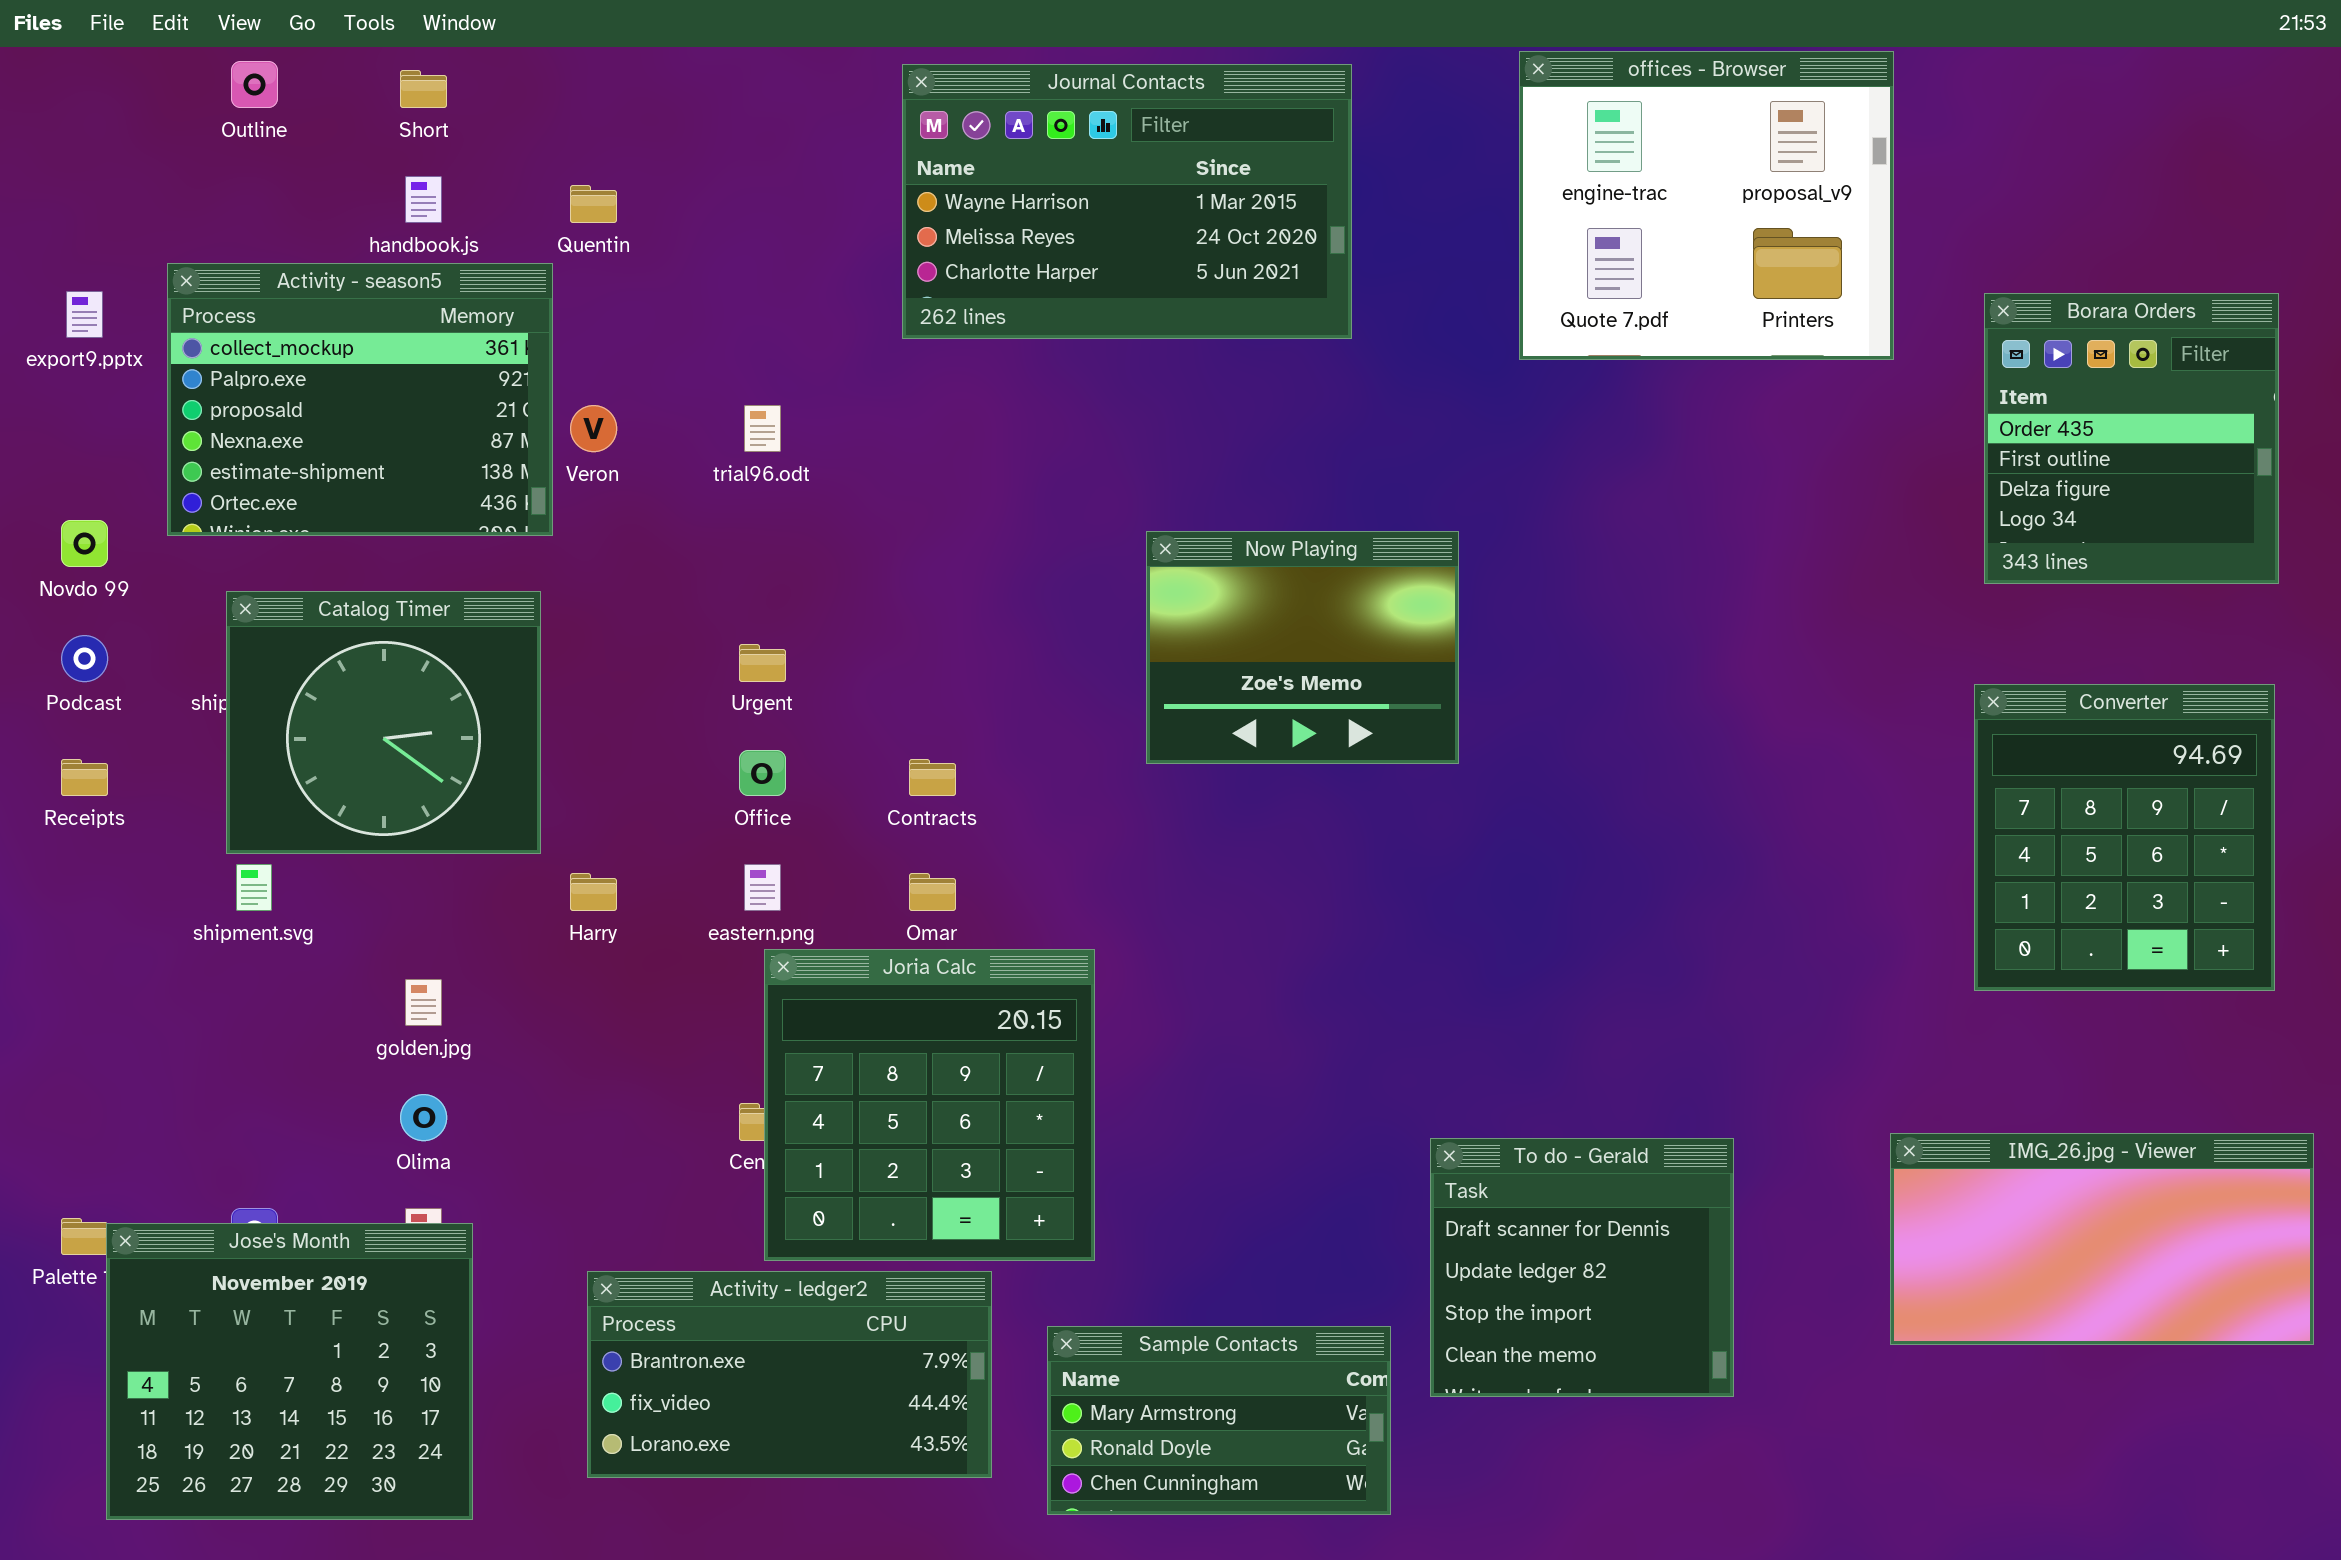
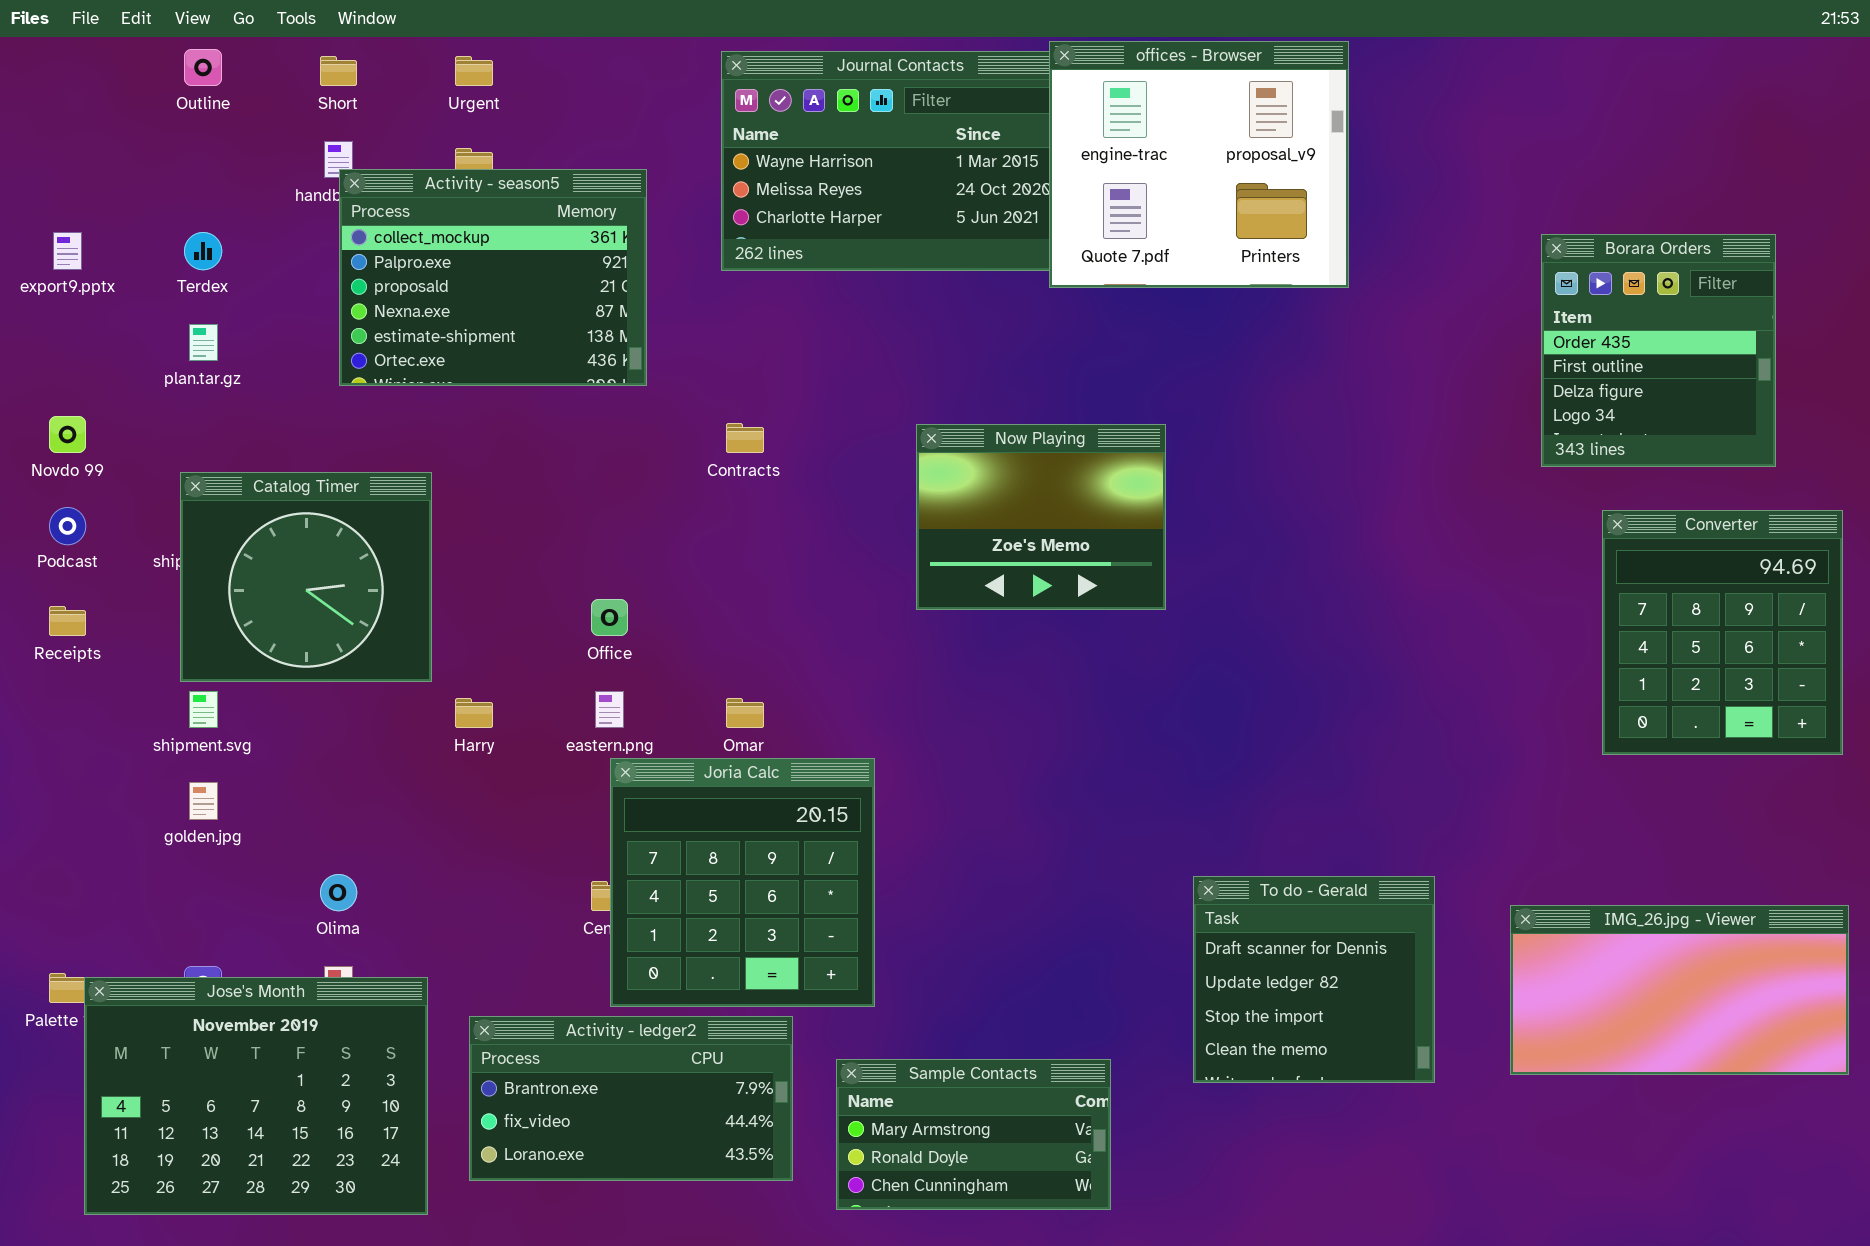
offices - Browser: [1519,51,1894,360] -> [1049,41,1349,288], moved
Activity - season5: [167,263,553,536] -> [339,169,647,386], moved
Borara Orders: [1984,293,2279,584] -> [1541,234,1776,467], moved
Urgent: [739,644,786,682] -> [455,56,493,86], moved
Converter: [1974,684,2275,991] -> [1602,510,1843,755], moved
Contracts: [909,759,956,796] -> [726,423,764,453], moved
golden.jpg: [405,979,442,1026] -> [189,782,218,820], moved
To do - Gerald: [1430,1138,1734,1397] -> [1193,876,1435,1083], moved
Jose's Month: [106,1223,473,1520] -> [84,977,428,1215], resized

